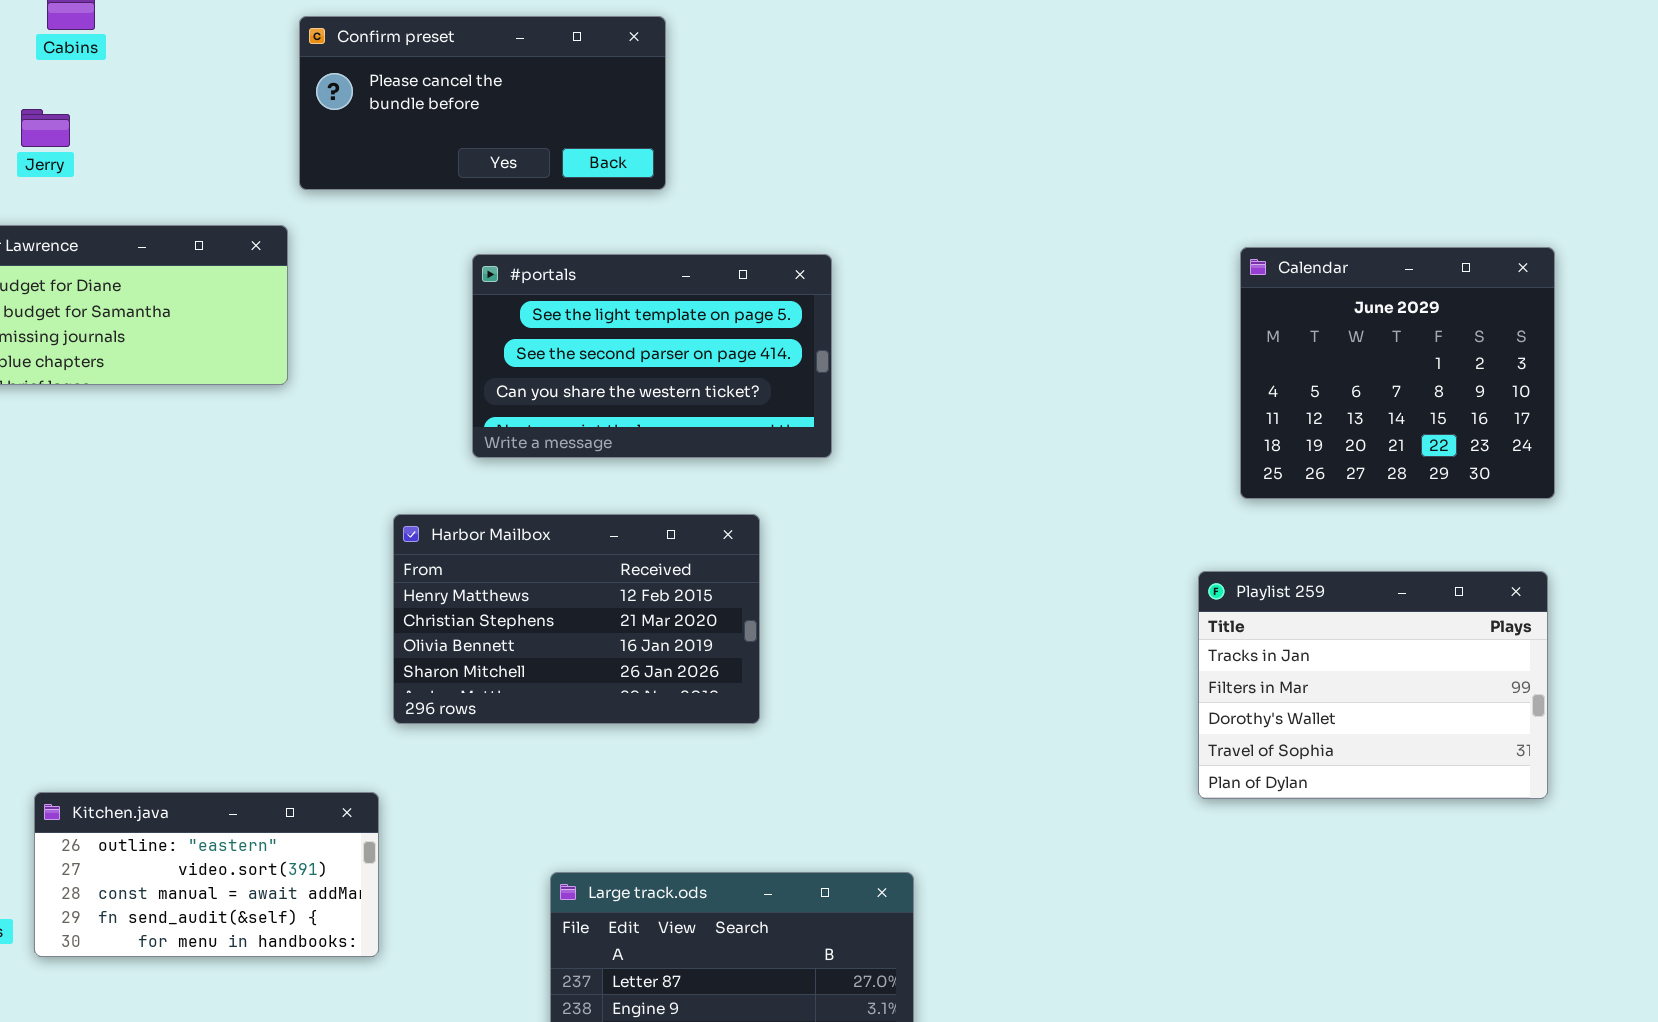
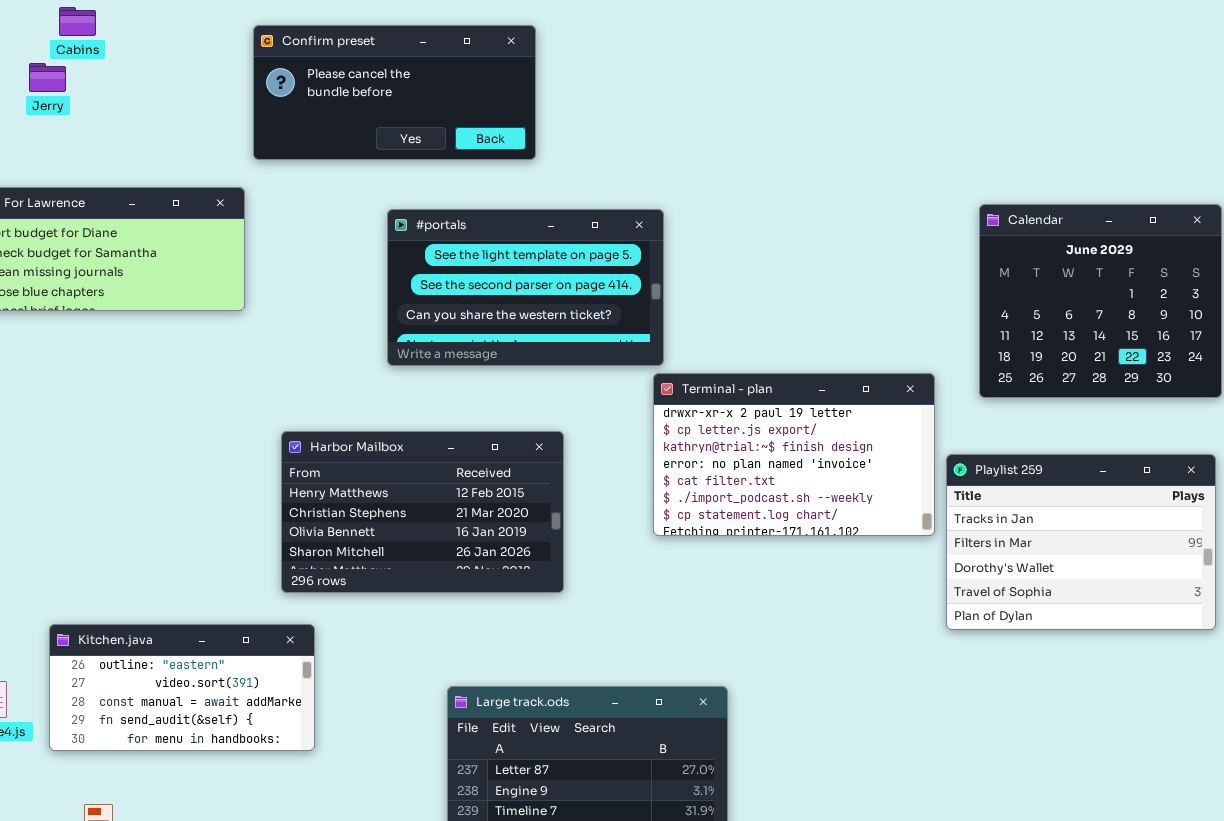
Jerry: [21,109,70,147] -> [29,63,66,92], moved
Terminal - plan: none -> [653,373,935,536], opened
Harbor Mailbox: [393,514,760,724] -> [281,431,564,593], moved

